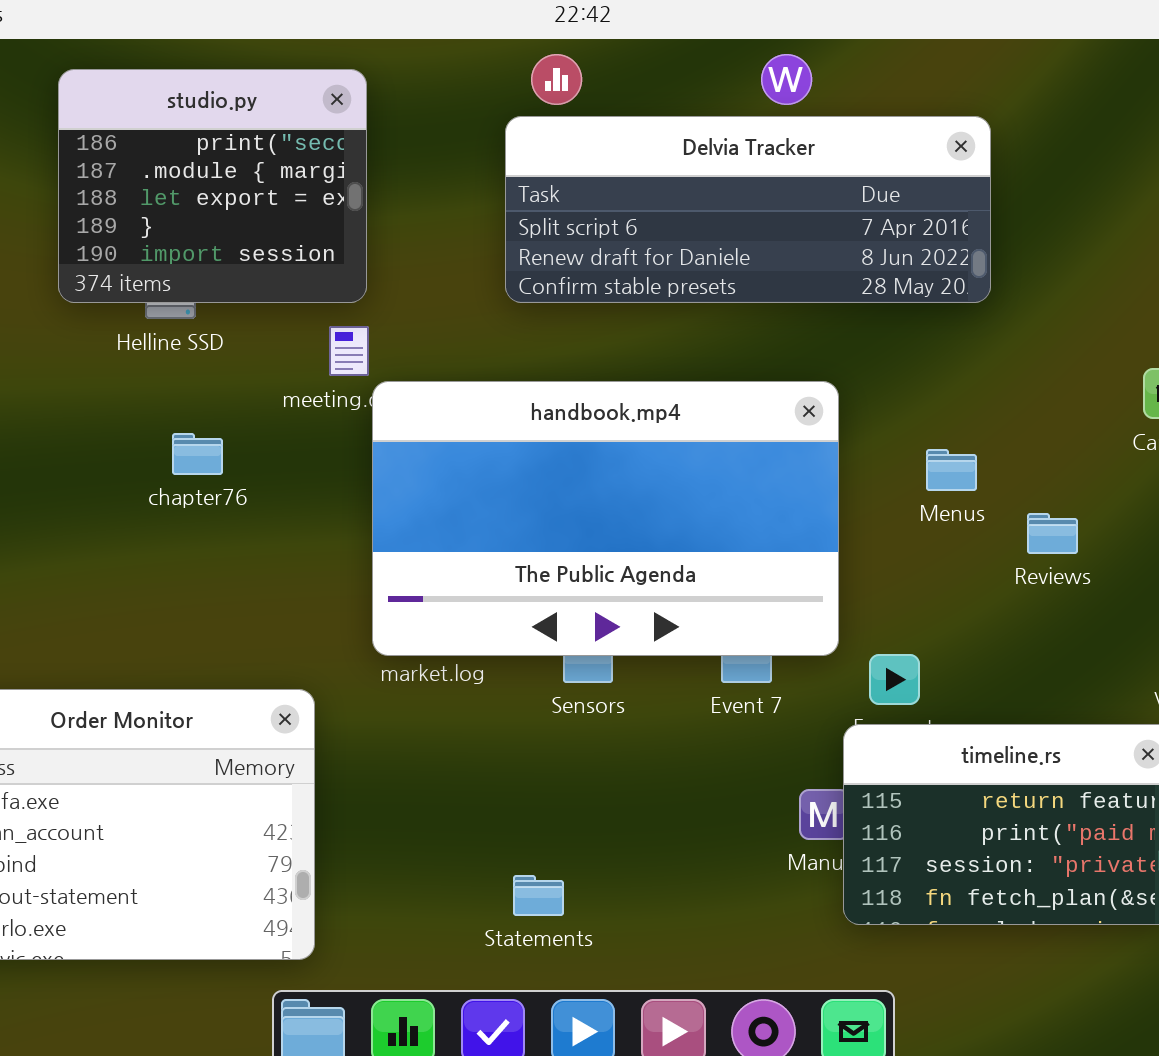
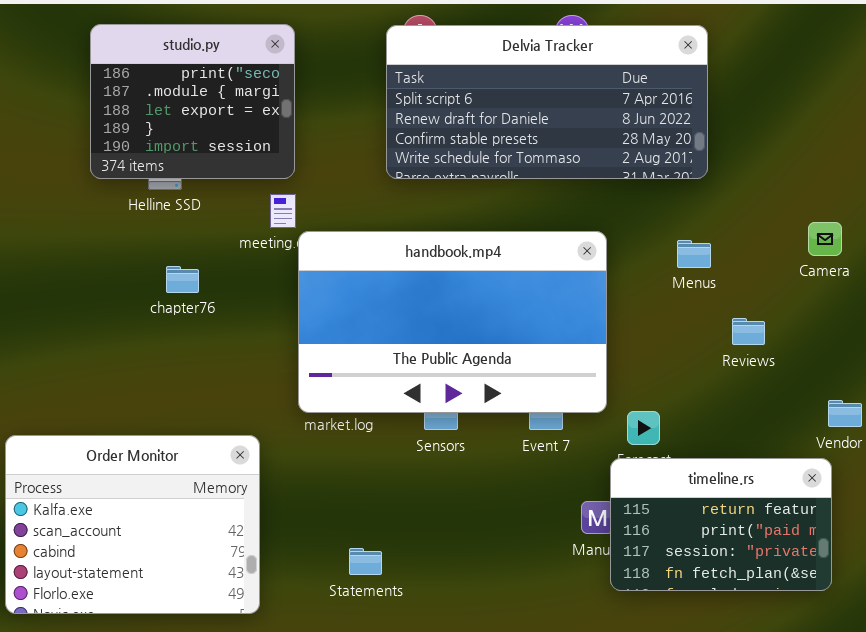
Delvia Tracker: [505,116,991,303] -> [386,25,708,179], resized
Menus: [926,449,977,491] -> [677,240,711,268], moved
Statements: [513,875,564,916] -> [349,548,382,575], moved

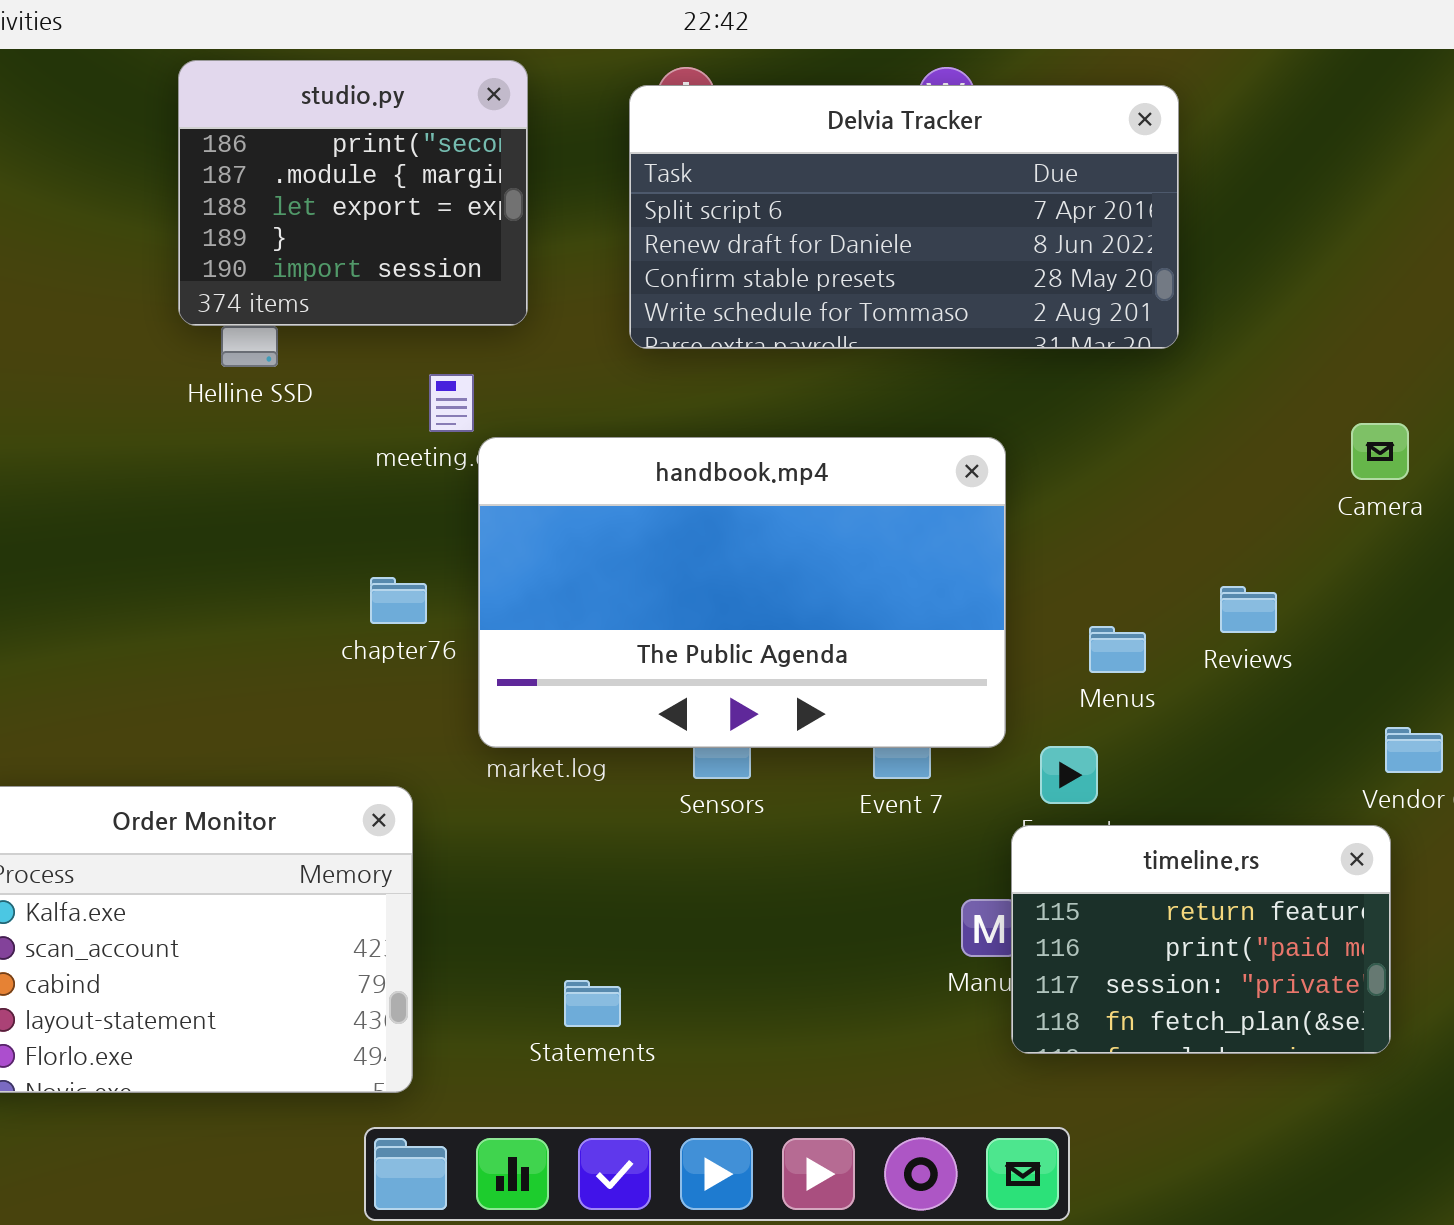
studio.py: [90,24,295,179] -> [178,60,528,326], moved
Menus: [677,240,711,268] -> [1089,626,1146,673], moved
chapter76: [166,266,199,293] -> [370,577,427,624], moved

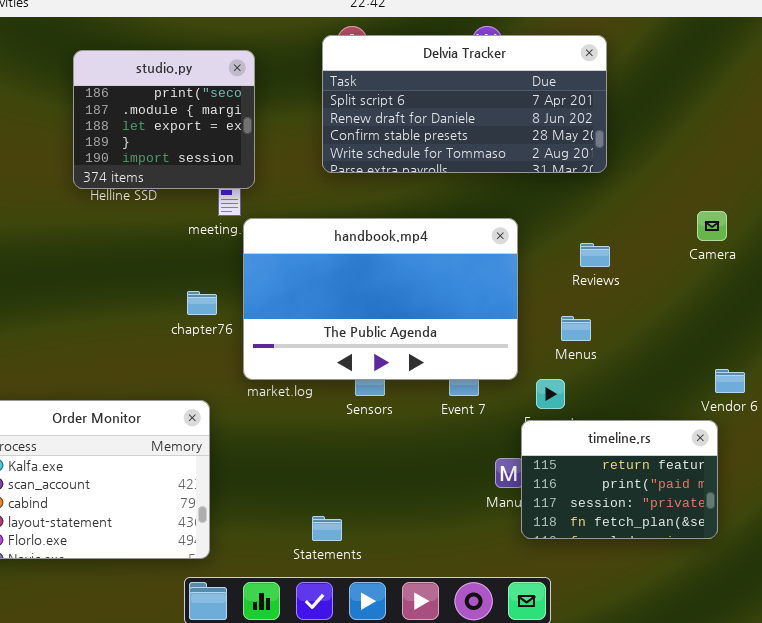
studio.py: [178,60,528,326] -> [73,50,255,189], moved
Reviews: [1220,586,1277,633] -> [580,243,610,267], moved
Statements: [564,980,621,1027] -> [312,516,342,541], moved

